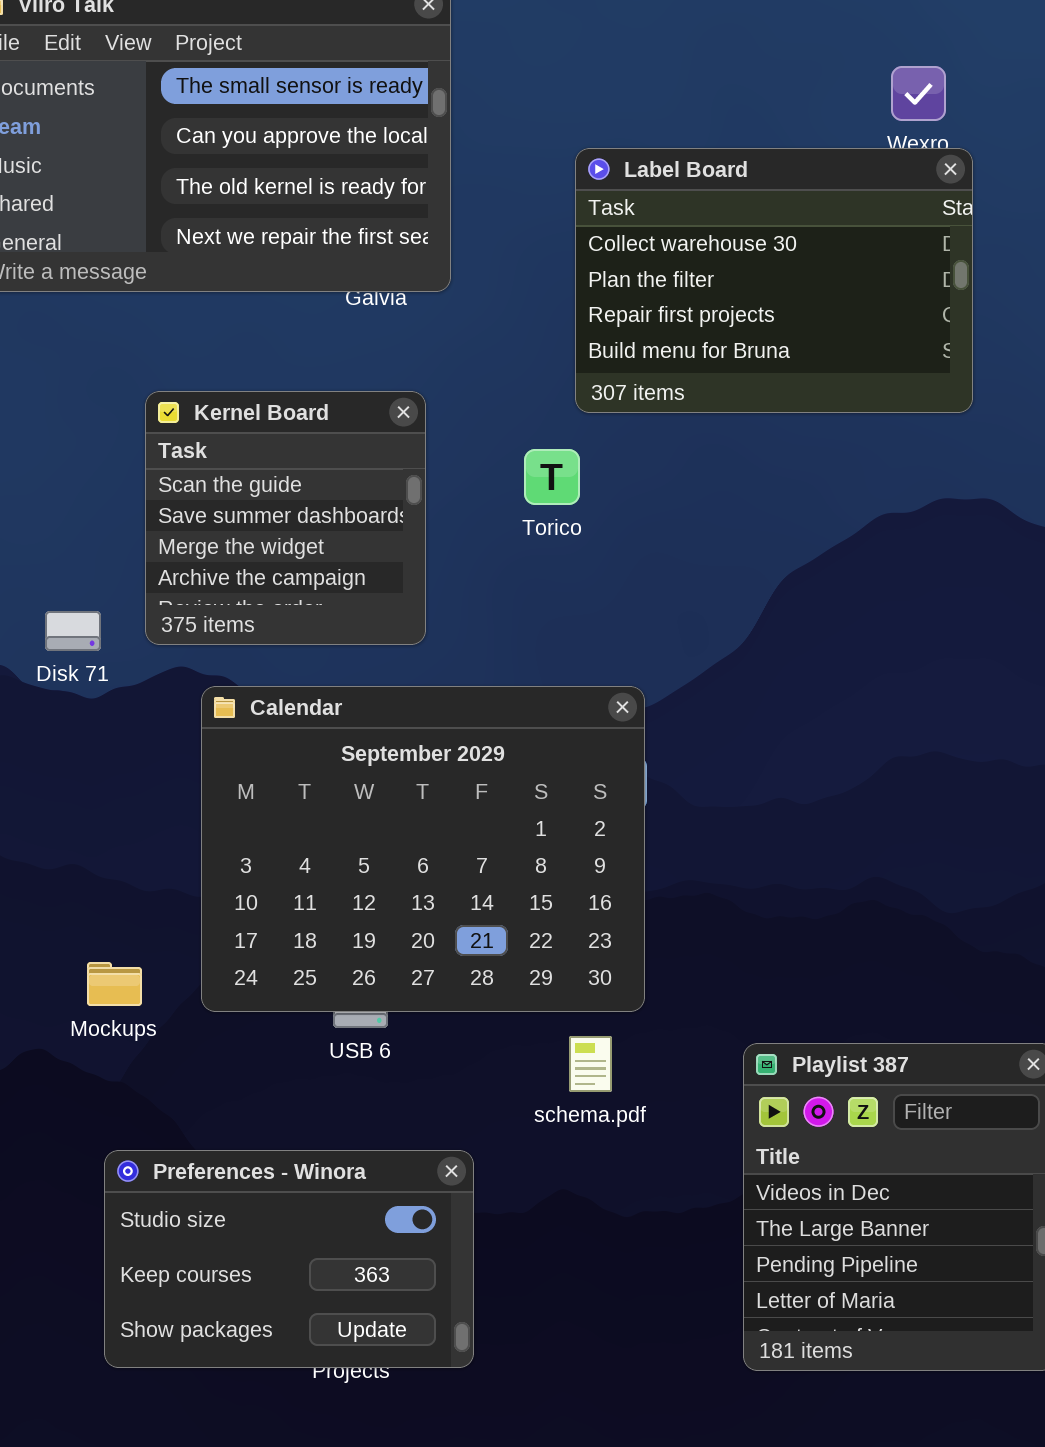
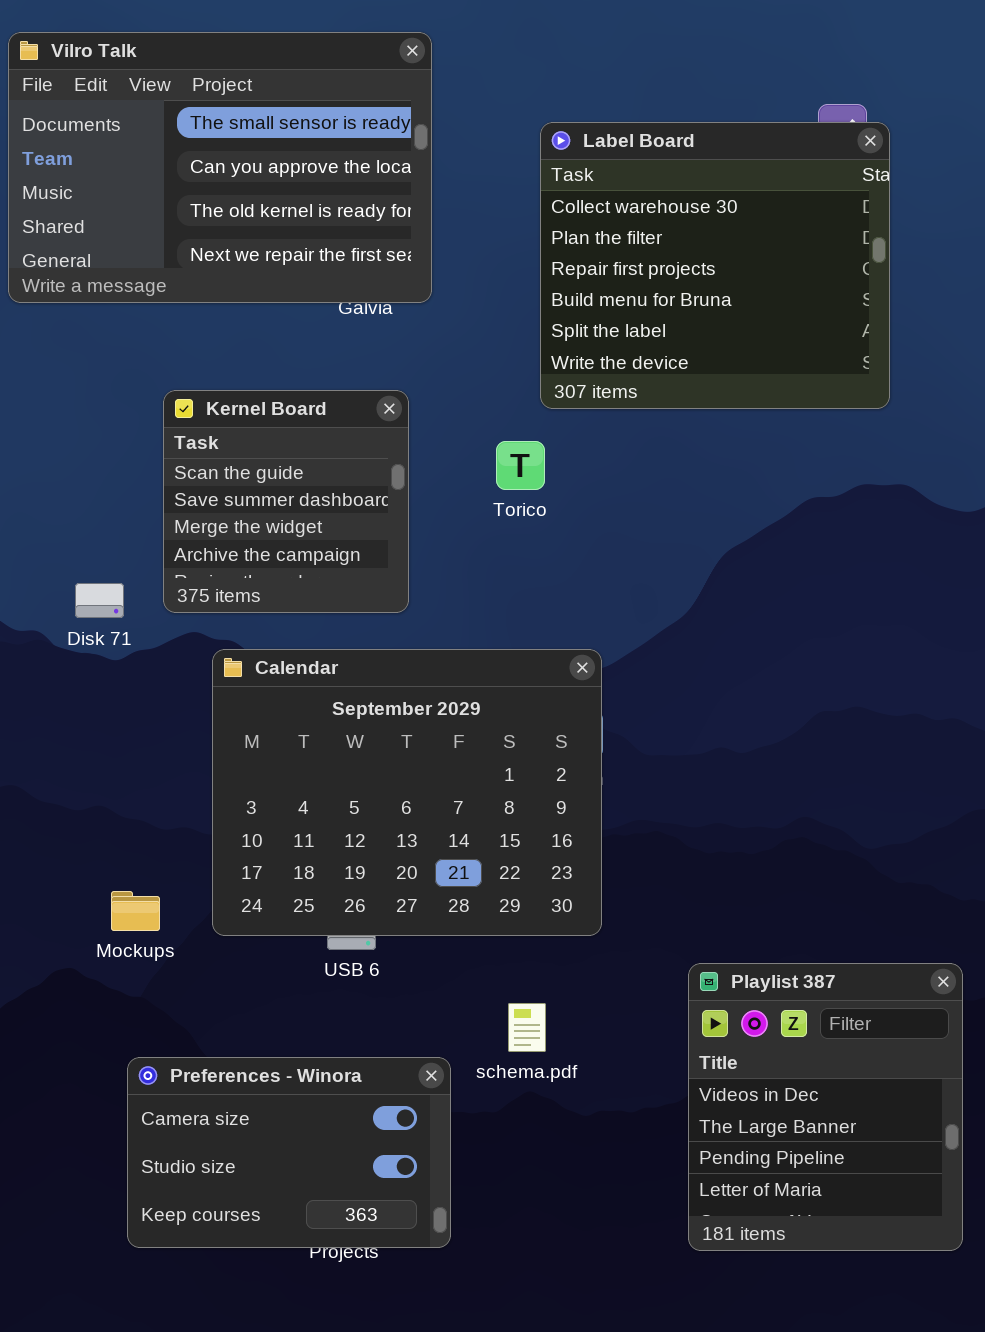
Label Board: [575,148,973,413] -> [540,122,890,409], resized
schema.pdf: [569,1036,612,1092] -> [508,1003,546,1052], moved
Preferences - Winora: [104,1150,474,1368] -> [127,1057,451,1248], scrolled up 1 row

